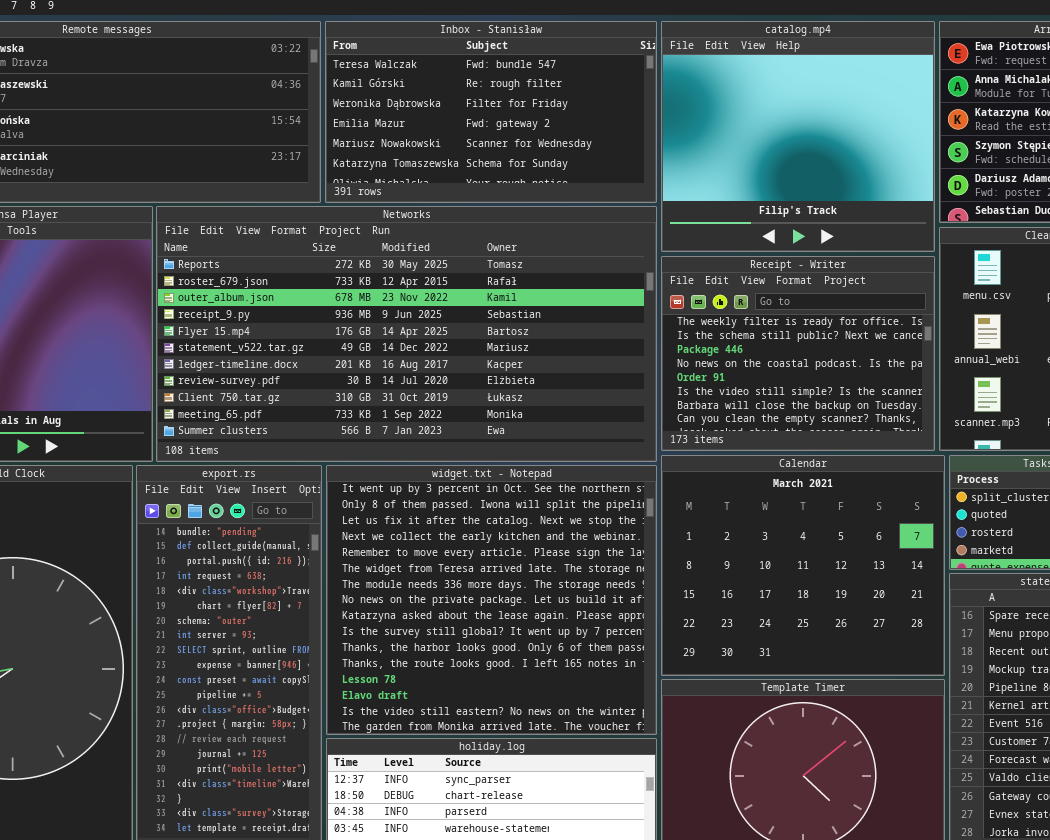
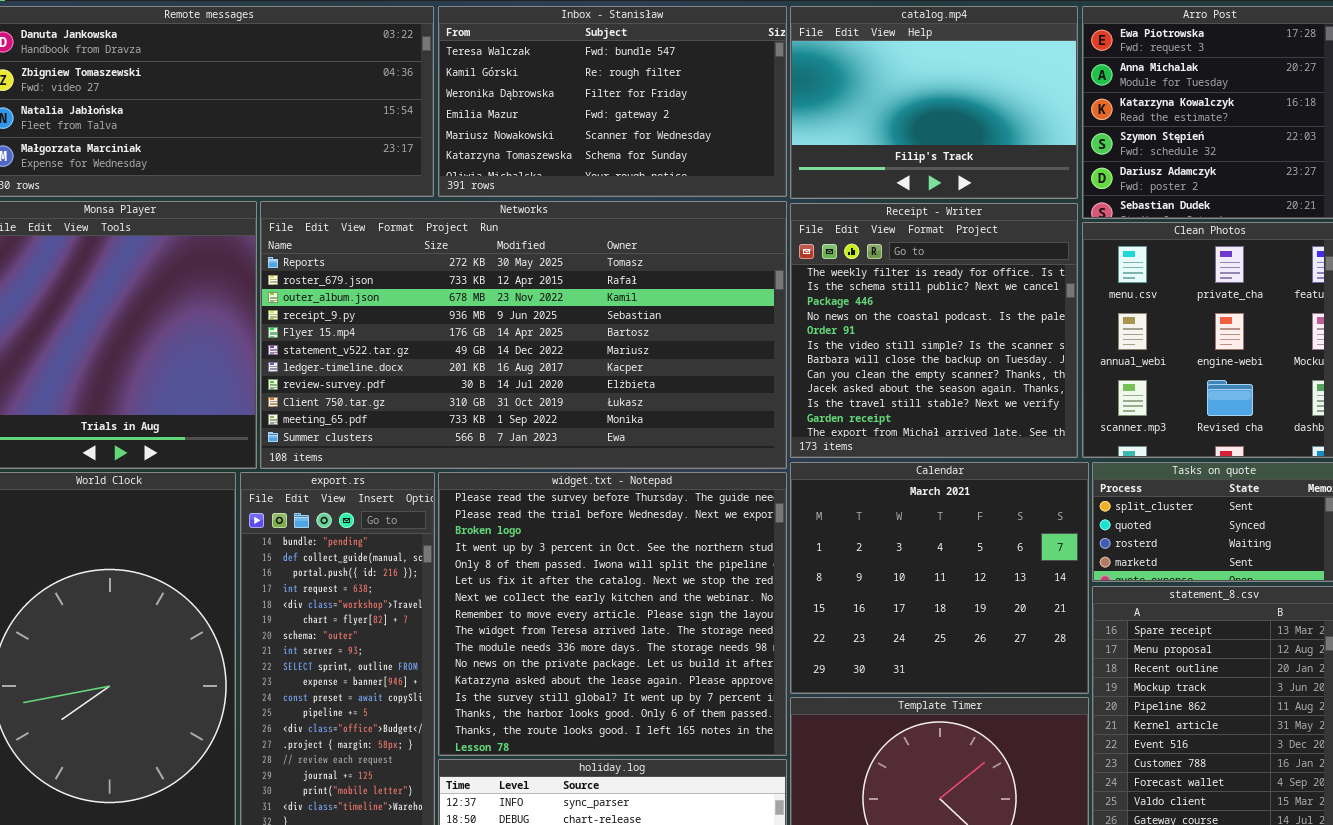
catalog.mp4: [661,21,935,252] -> [790,6,1078,199], resized
Receipt - Writer: [661,256,935,451] -> [790,203,1078,458], resized
widget.txt - Notepad: [326,465,657,735] -> [438,472,787,756], scrolled up 3 rows

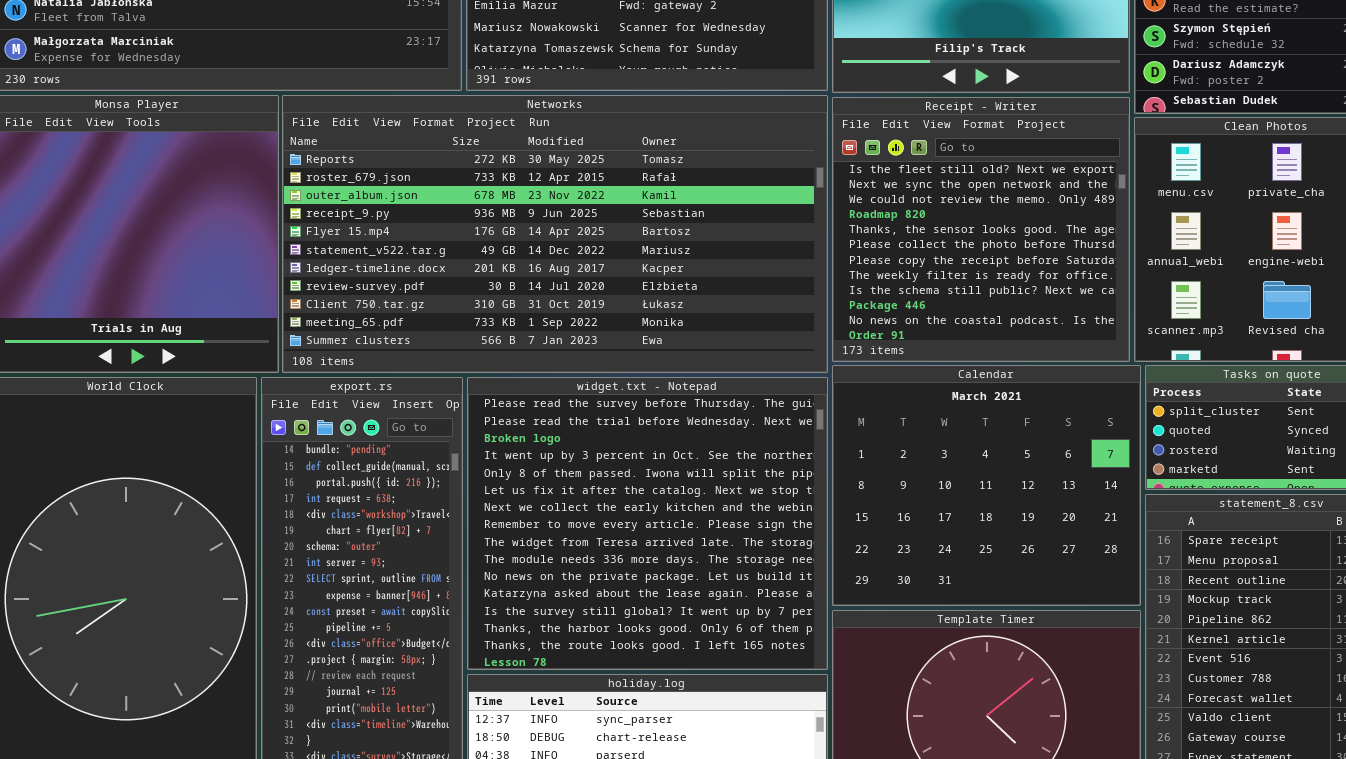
Receipt - Writer: [790,203,1078,458] -> [832,97,1130,362], scrolled up 7 rows

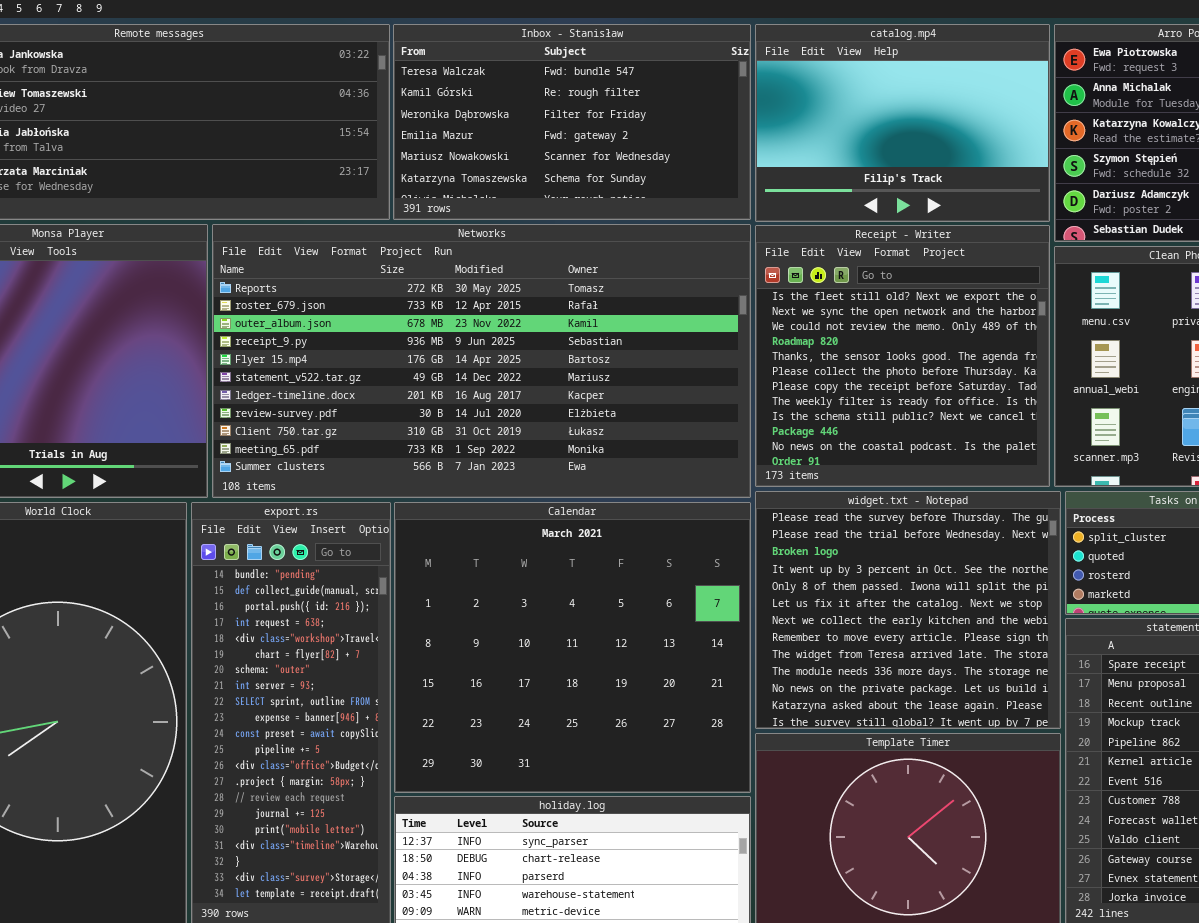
Calendar: [832,365,1141,606] -> [394,502,751,793], moved, resized
widget.txt - Notepad: [467,377,828,670] -> [755,491,1061,729], moved, resized

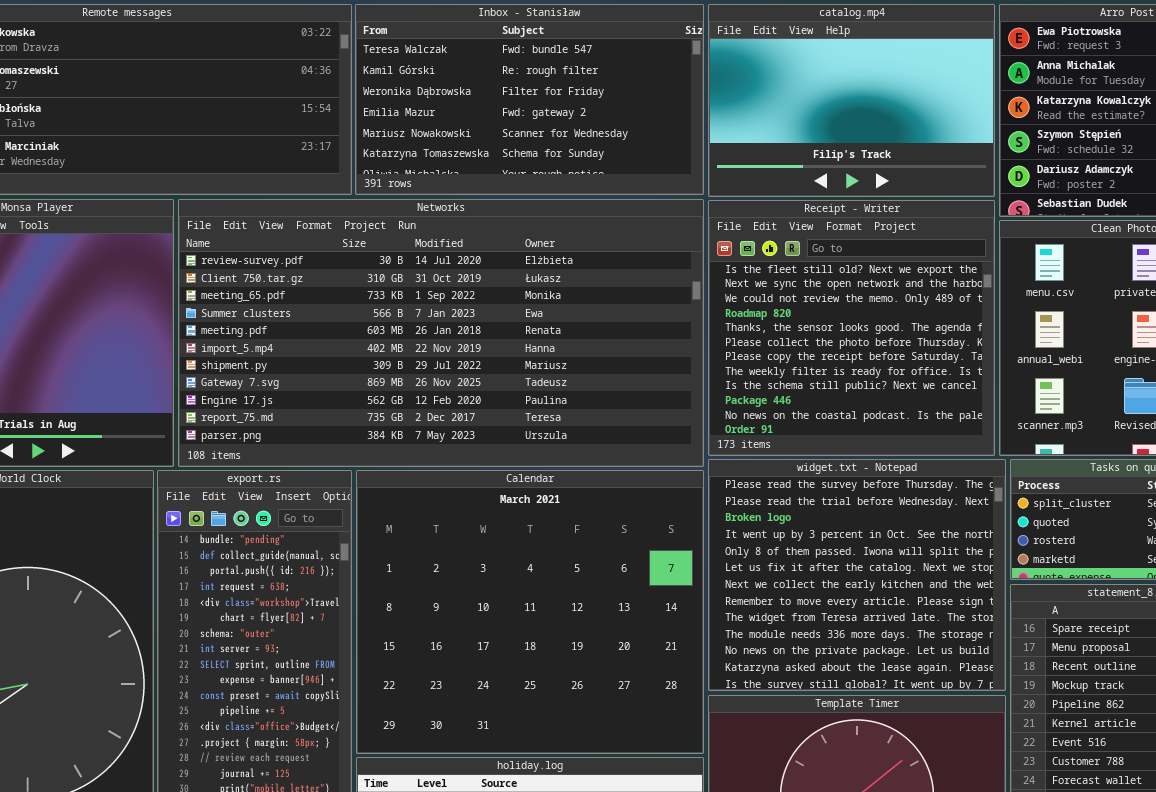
Networks: [212,224,751,498] -> [178,199,704,467], scrolled down 7 rows

